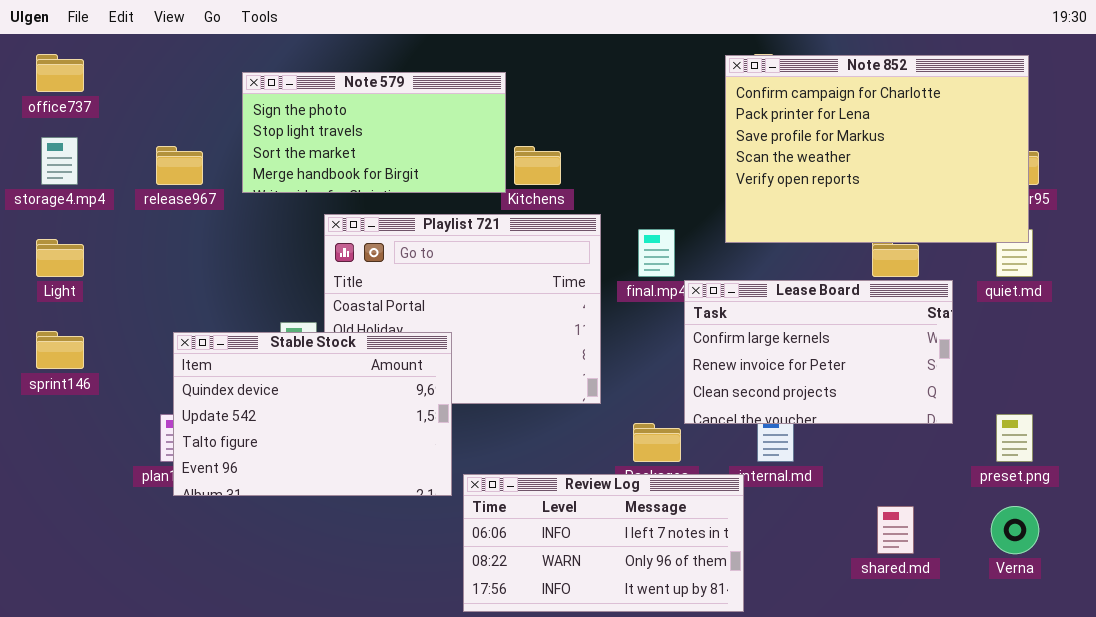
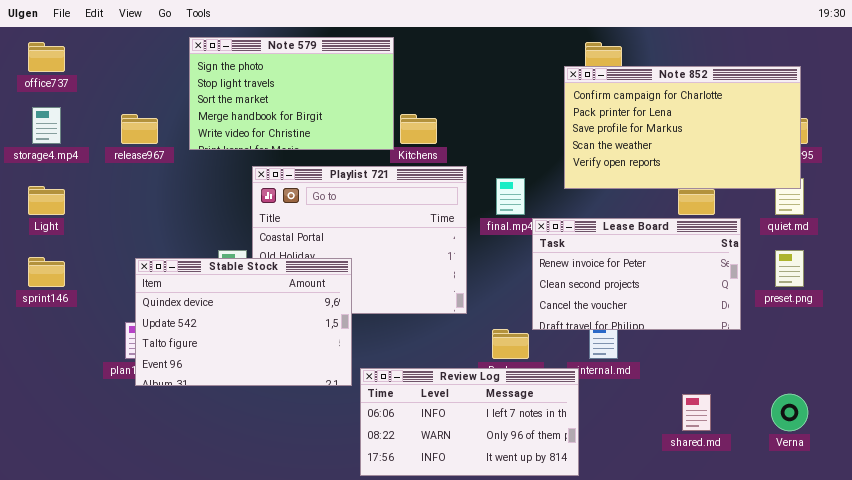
Note 852: [725,55,1029,243] -> [564,66,801,189], resized
Note 579: [242,72,506,193] -> [189,37,394,150], resized
Lease Board: [684,280,953,424] -> [532,218,741,330], scrolled down 1 row
preset.png: [996,414,1033,462] -> [775,250,804,287], moved

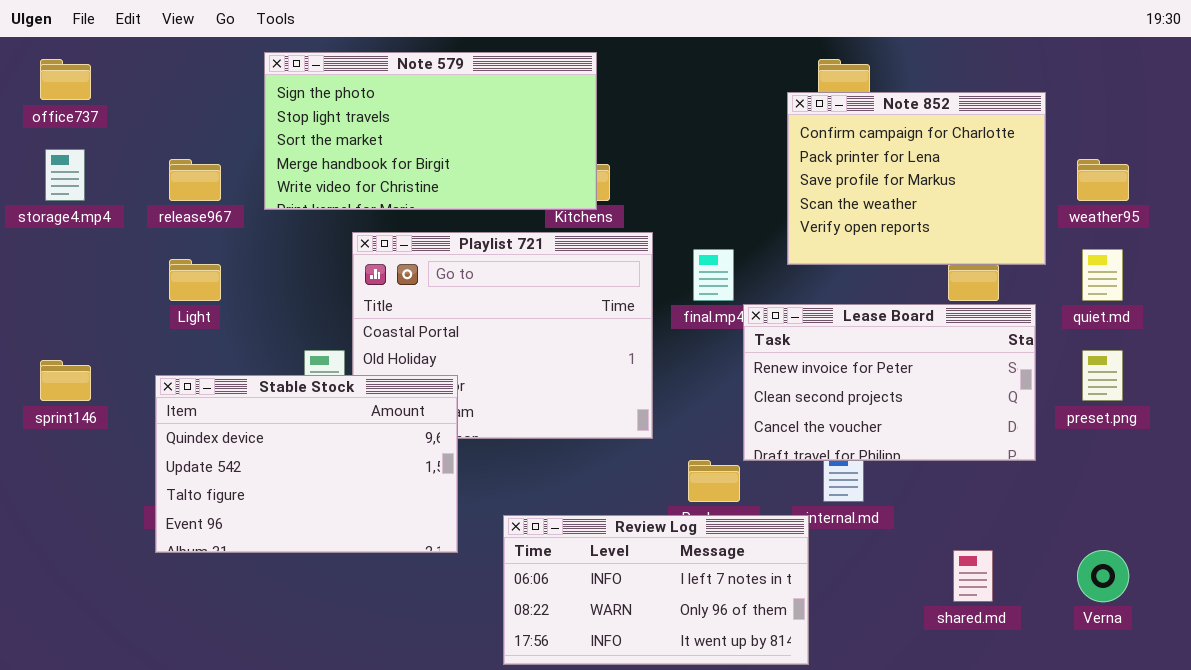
Note 579: [189,37,394,150] -> [264,52,597,210], resized
Note 852: [564,66,801,189] -> [787,92,1046,265], resized
Light: [28,186,65,215] -> [169,259,221,301], moved
Stable Stock: [135,258,352,386] -> [155,375,458,553], moved

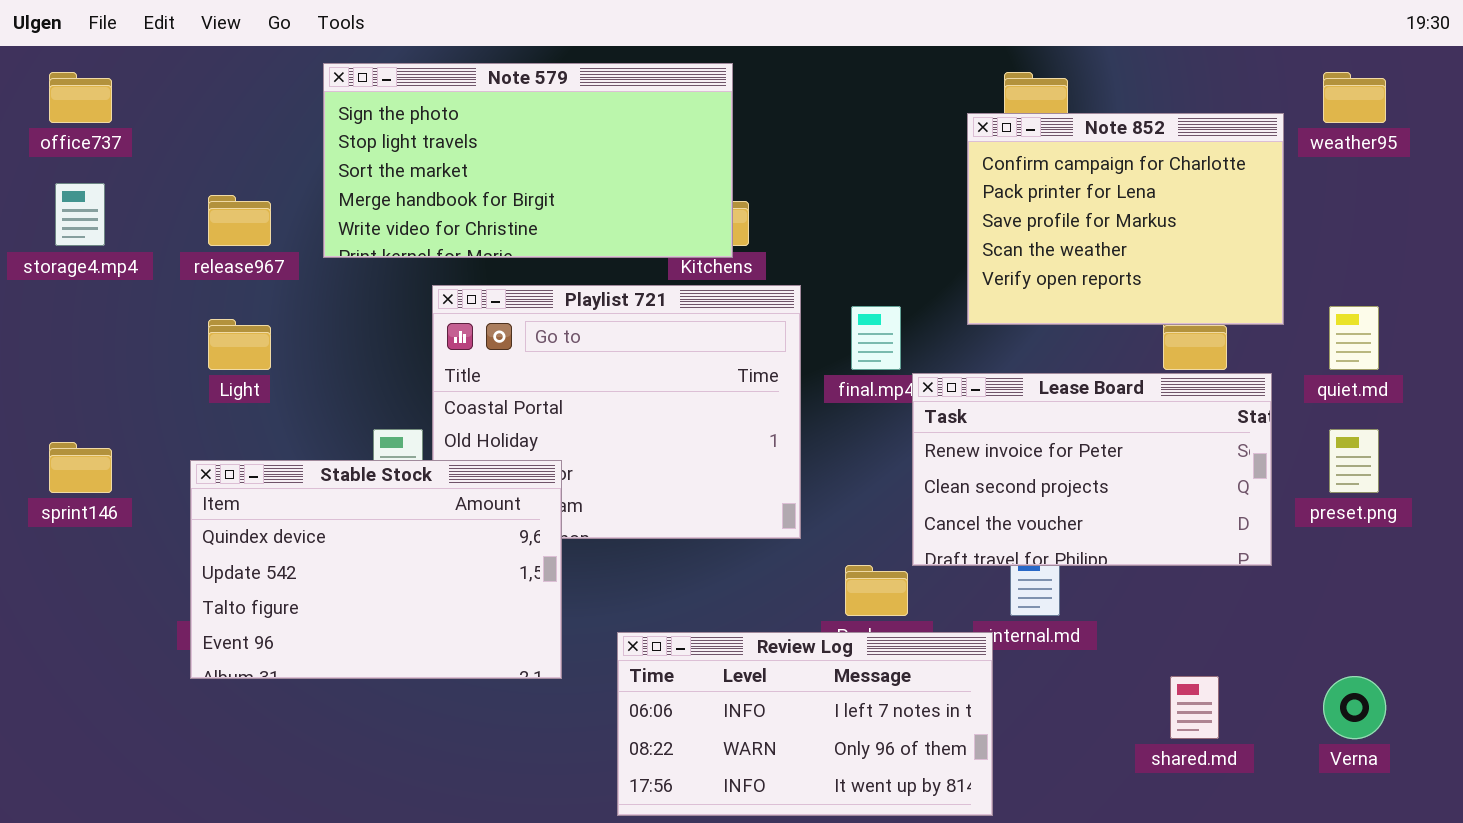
weather95: [1077,159,1129,201] -> [1323,72,1386,123], moved

